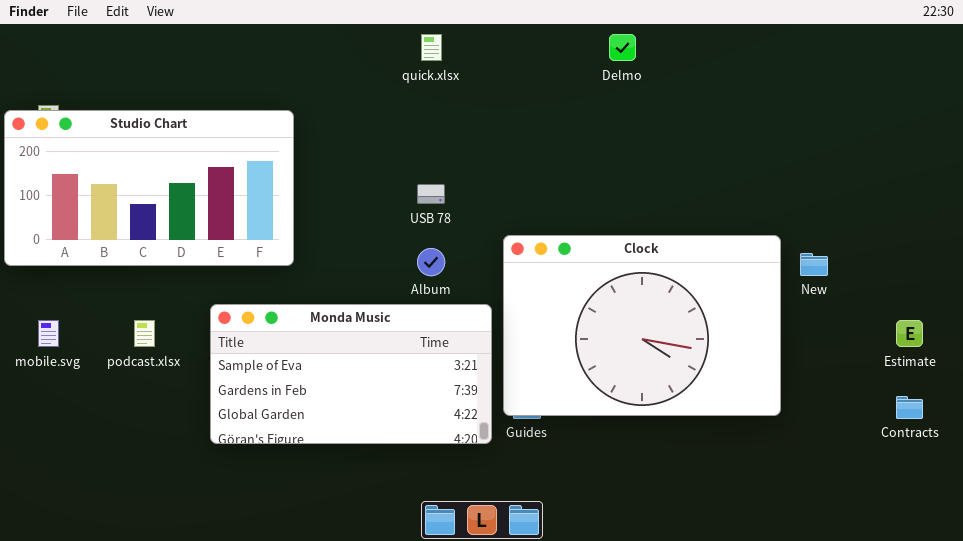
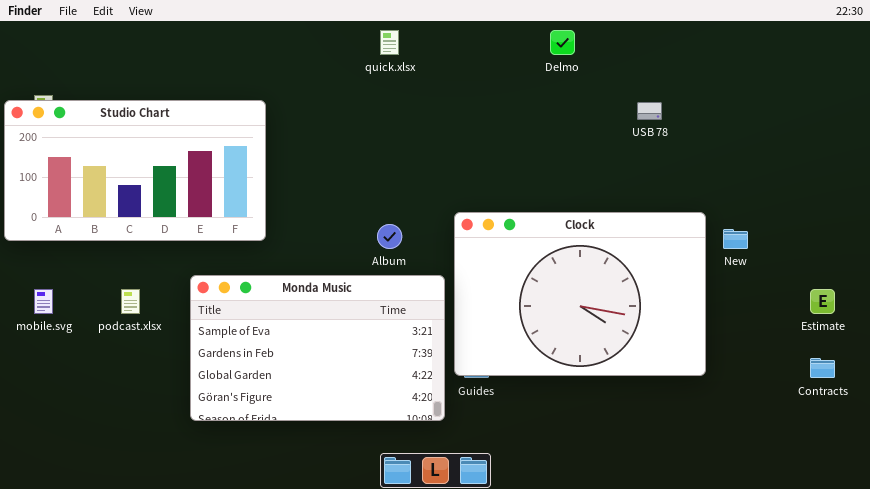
USB 78: [417,184,445,204] -> [637,102,662,120], moved
Monda Music: [210,304,492,444] -> [190,275,445,421], resized

